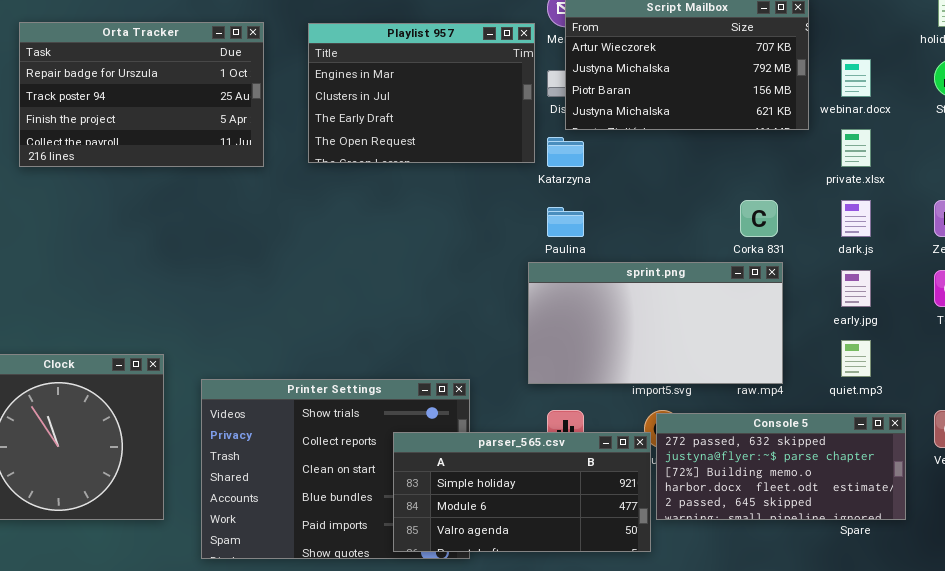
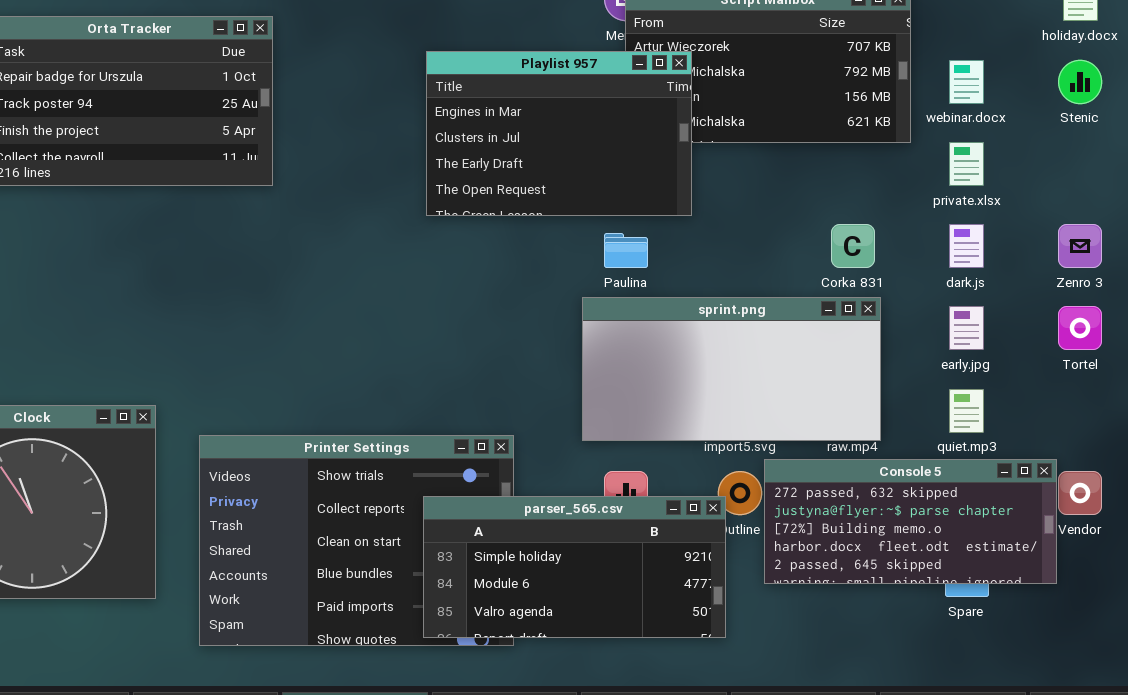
Playlist 957: [308,23,535,163] -> [426,51,692,216], moved
Console 5: [656,413,906,520] -> [764,459,1057,584], moved

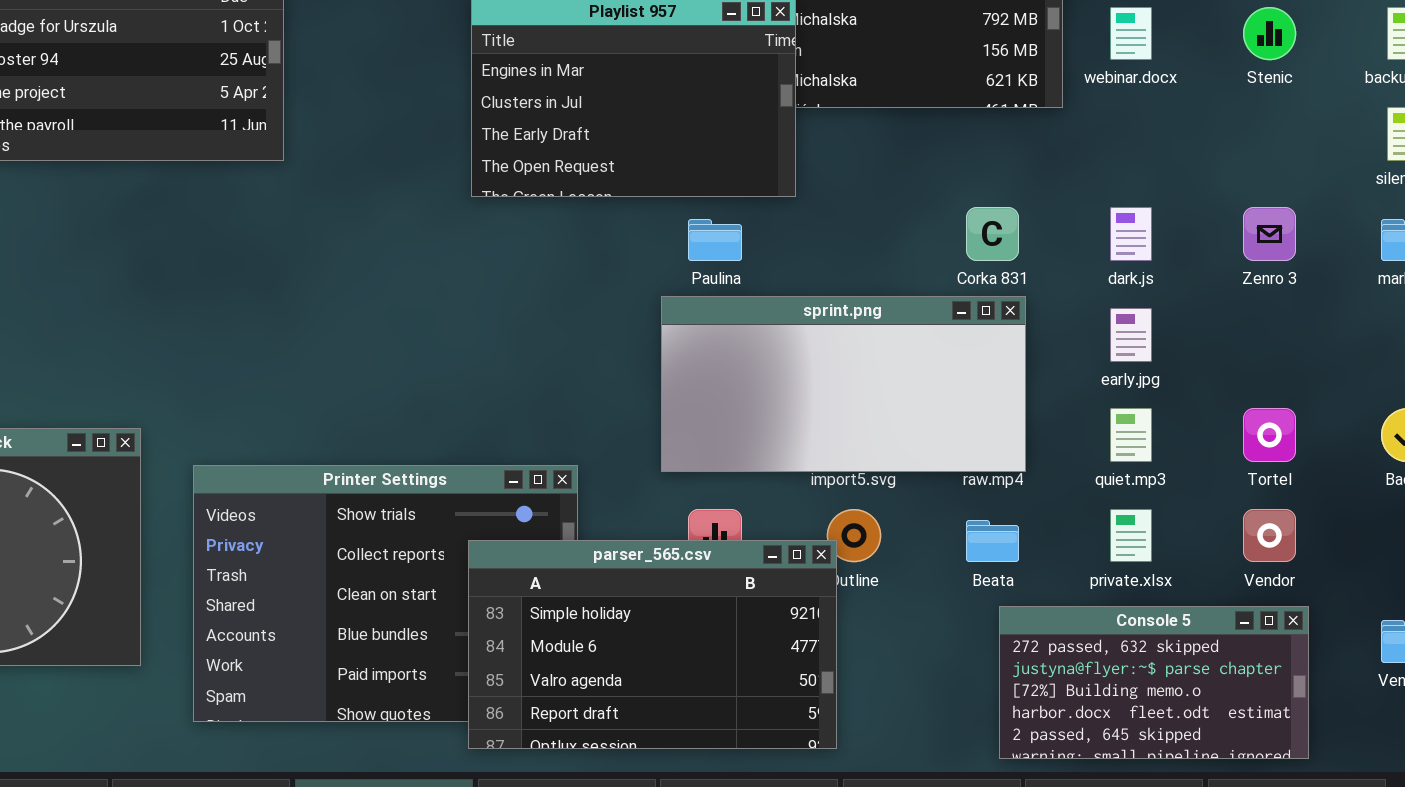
private.xlsx: [949,142,984,186] -> [1110,509,1152,562], moved
Tortel: [1058,306,1102,350] -> [1243,408,1296,462], moved
Console 5: [764,459,1057,584] -> [999,606,1309,759], moved, resized
parser_565.csv: [423,496,726,638] -> [468,540,837,749], resized

